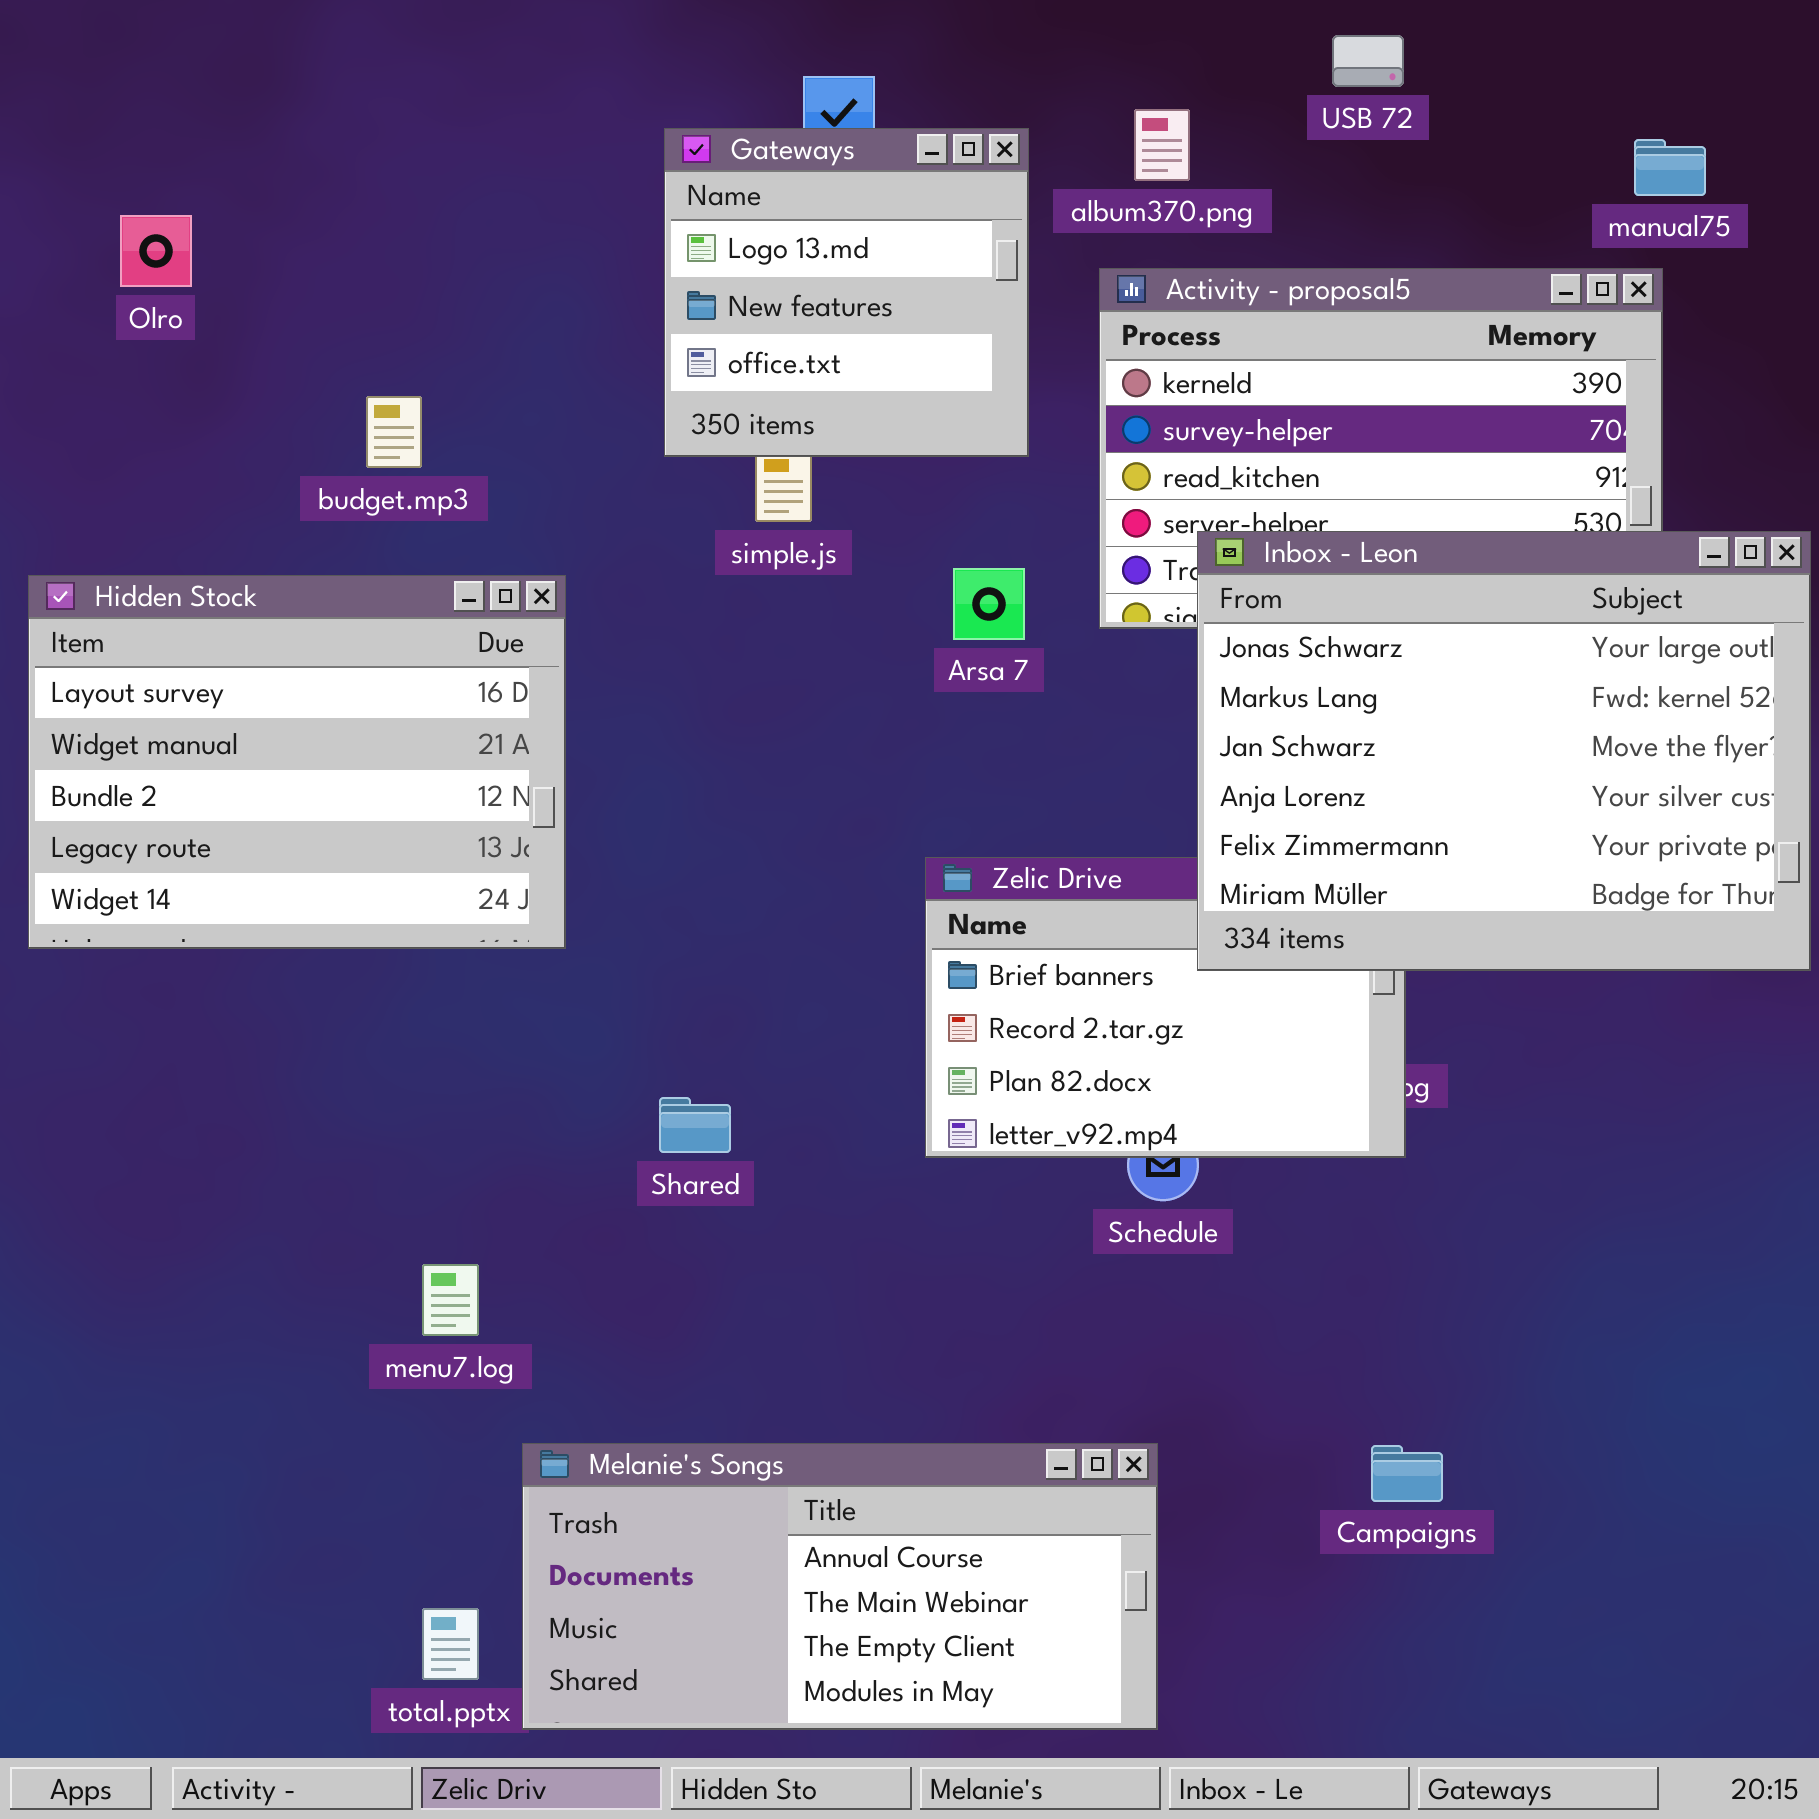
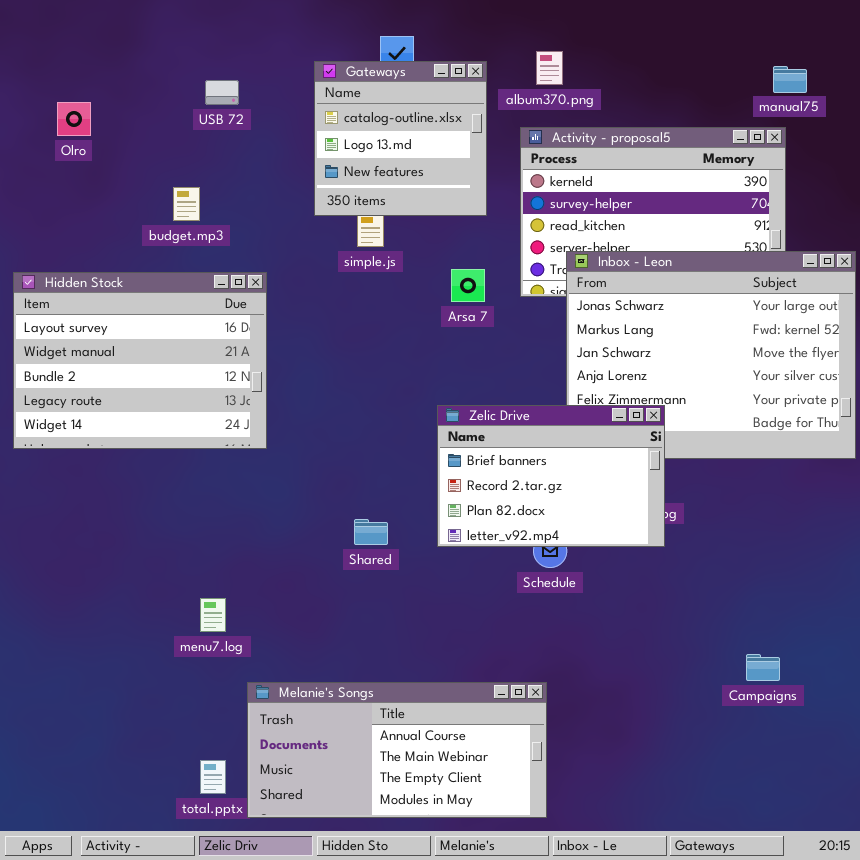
USB 72: [1332,35,1404,87] -> [205,80,239,105], moved
Gateways: [664,128,1029,457] -> [314,61,487,216], scrolled up 1 row
Zelic Drive: [925,857,1406,1158] -> [437,405,665,547], raised
Shared: [659,1097,731,1153] -> [354,519,388,545], moved
Campaigns: [1371,1445,1443,1502] -> [746,654,780,681], moved

